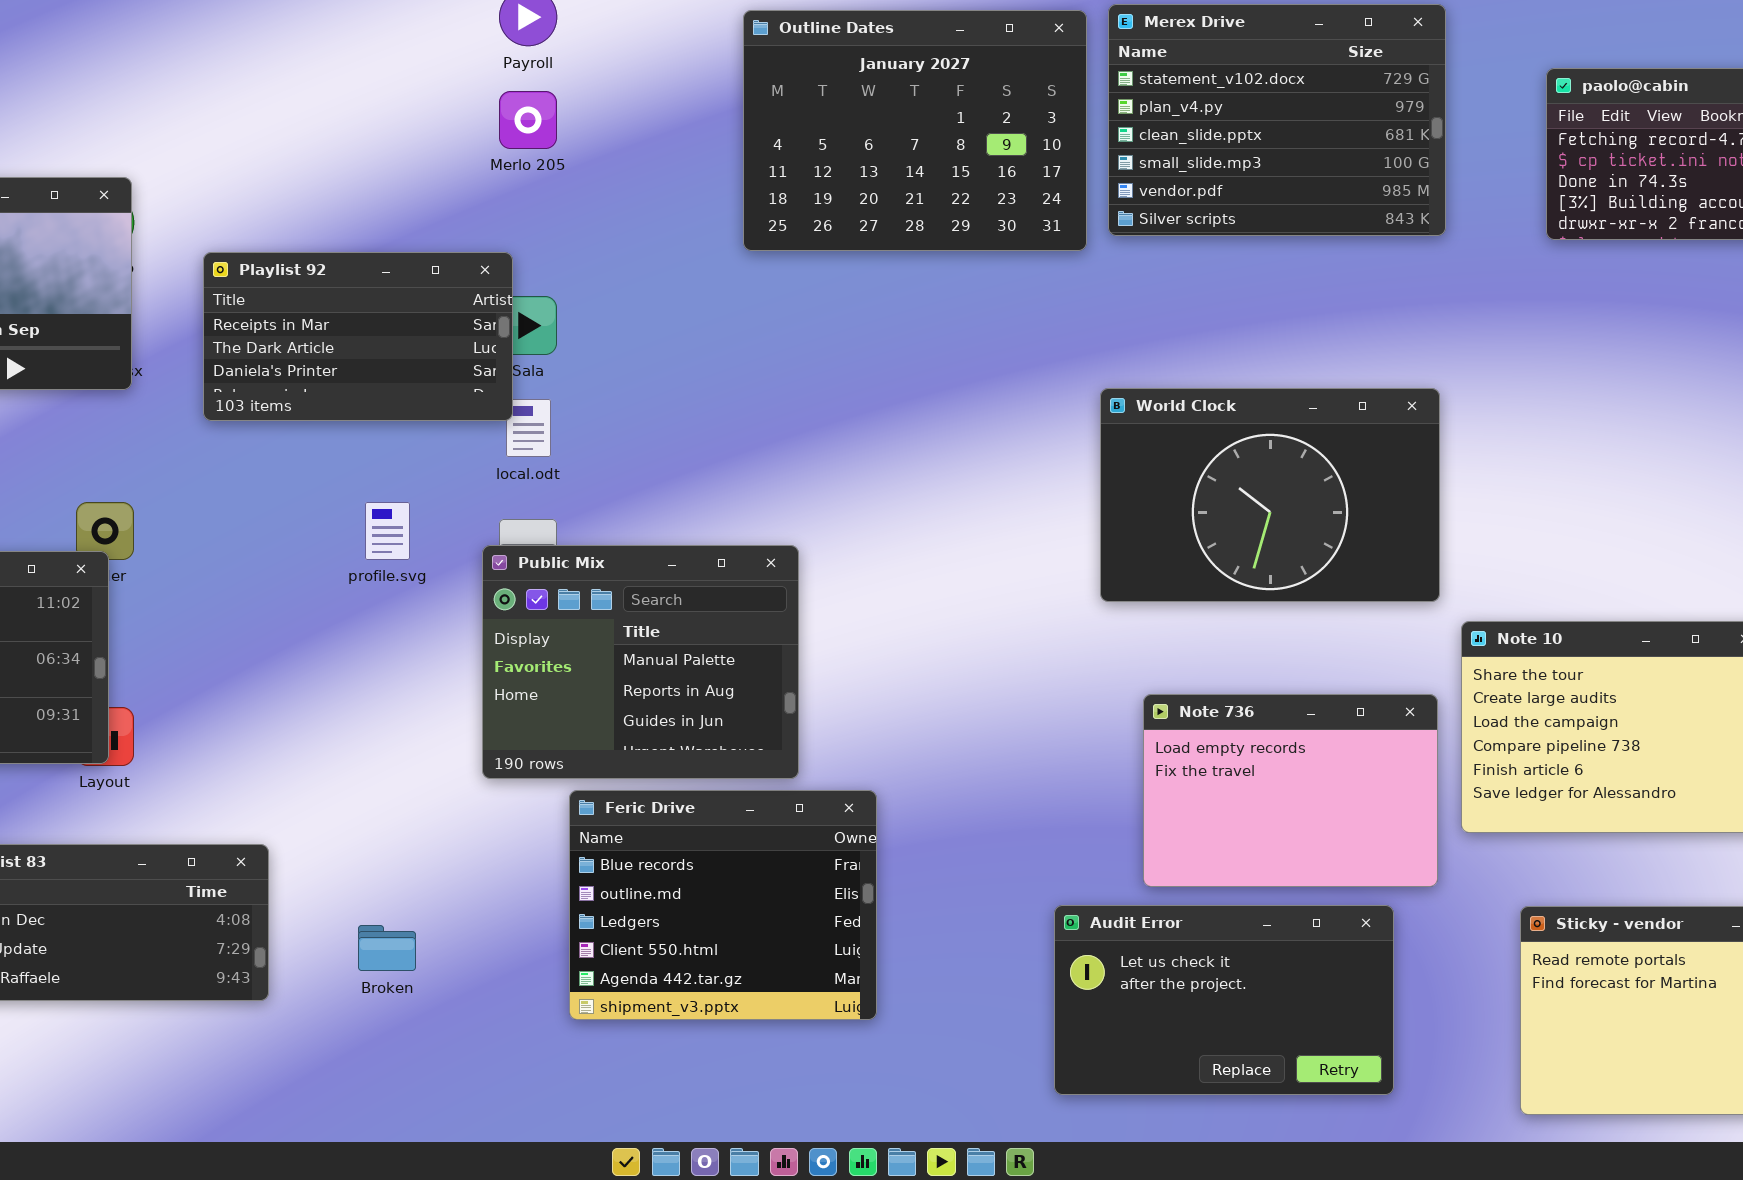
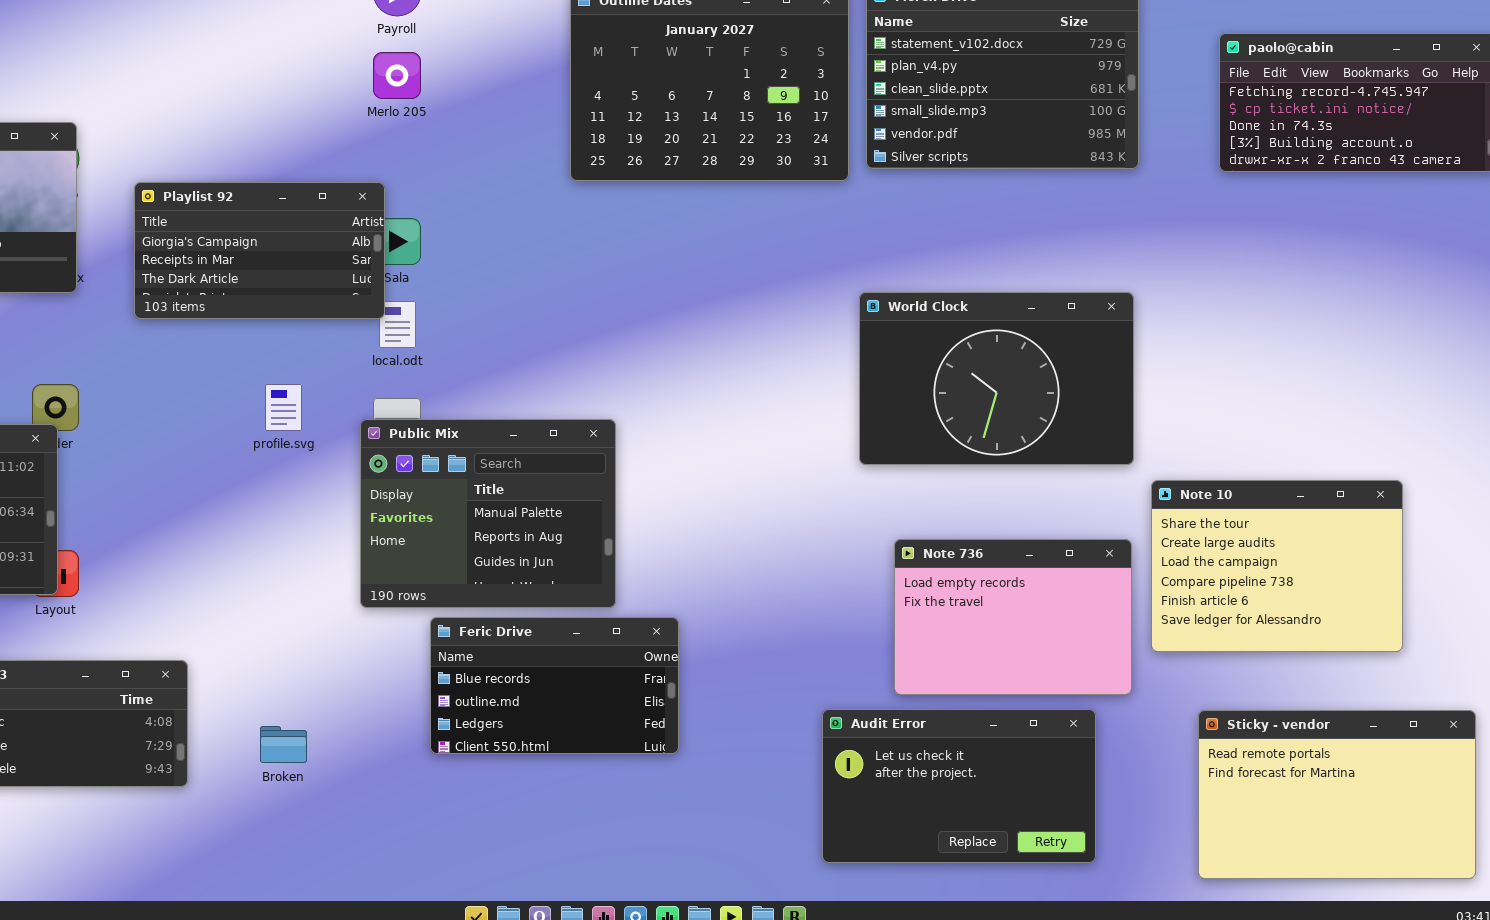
Playlist 92: [203,252,513,421] -> [134,182,385,319], scrolled up 1 row
Feric Drive: [569,790,877,1020] -> [430,617,679,754], resized

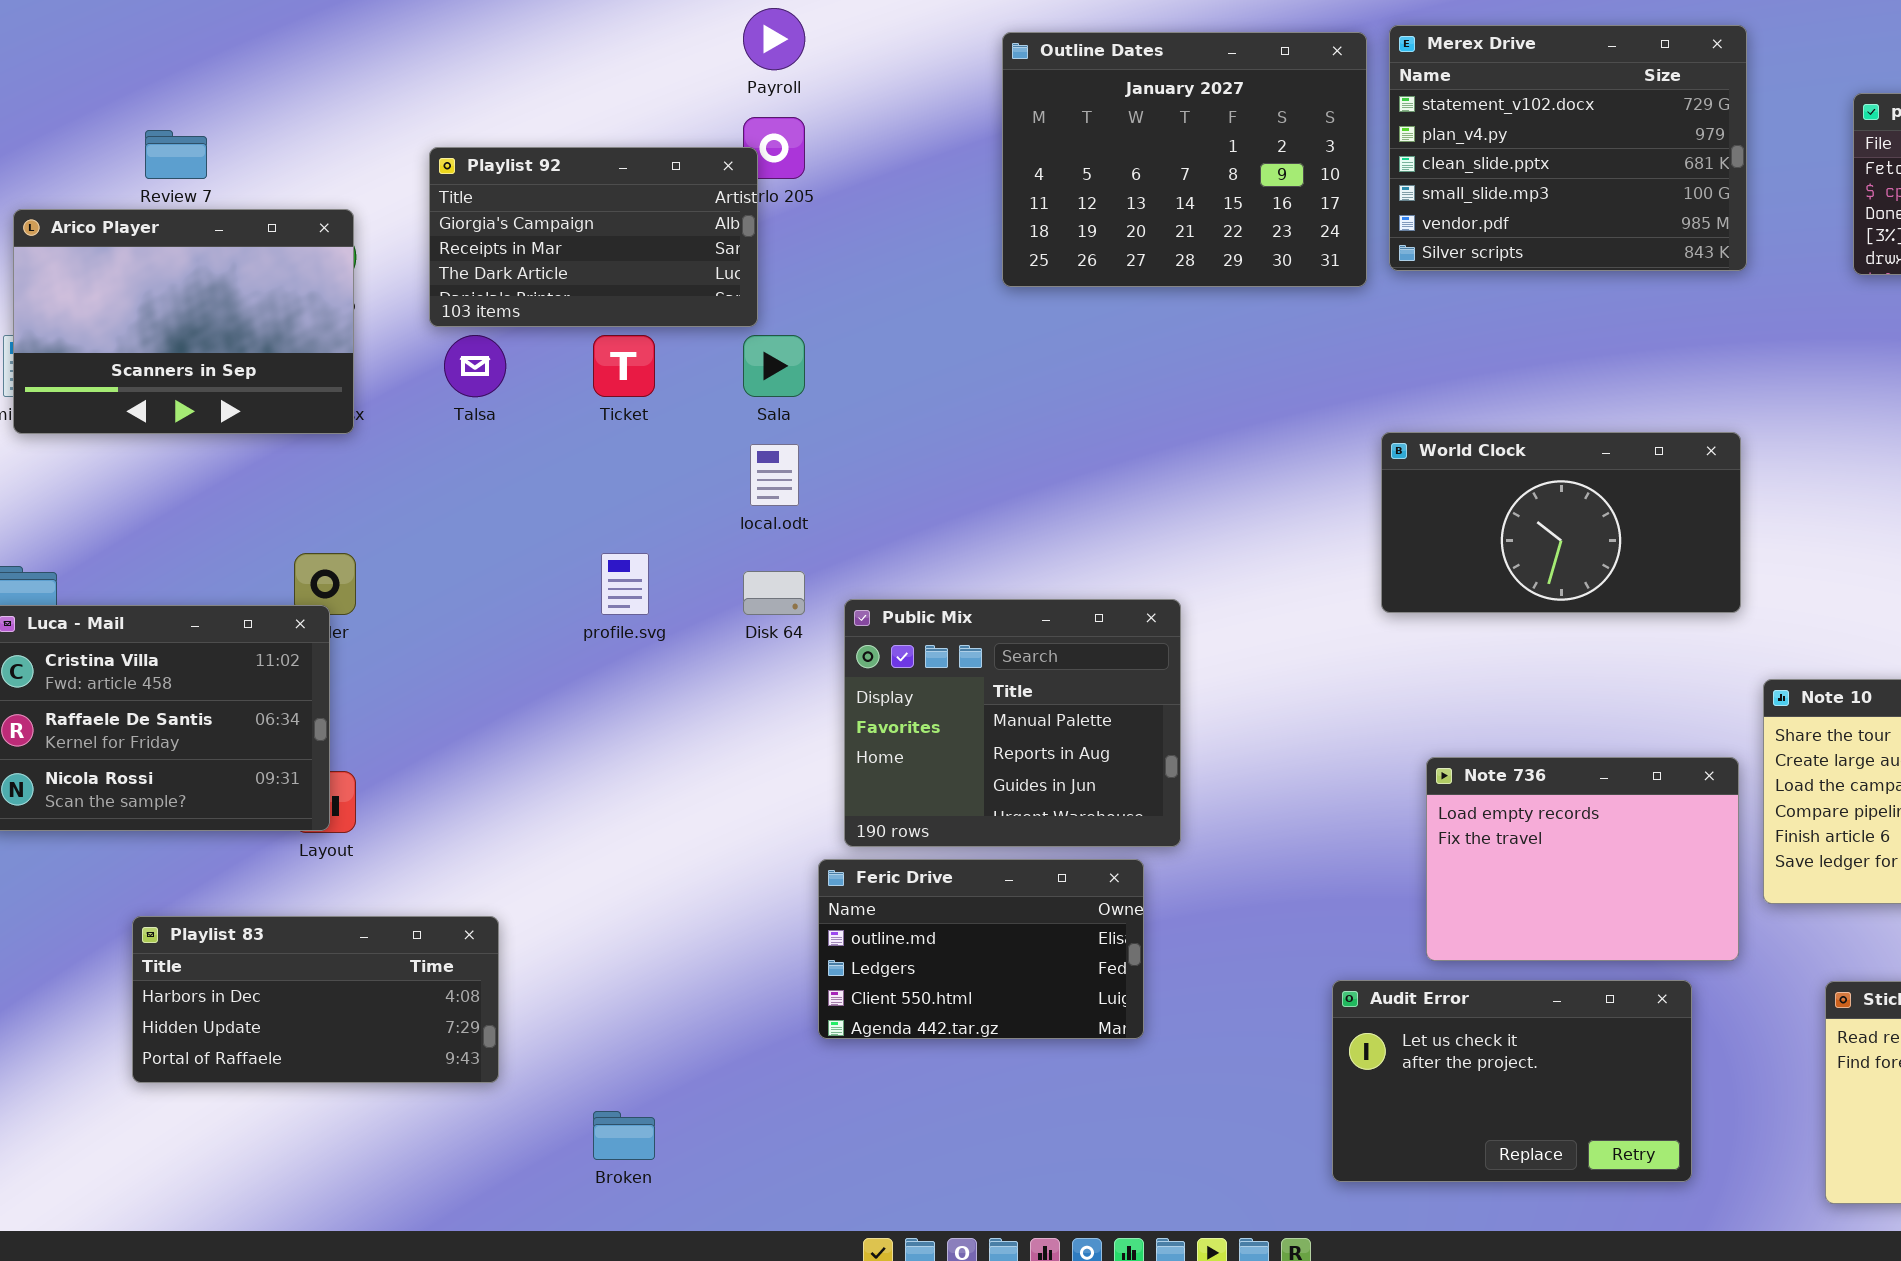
Playlist 92: [134,182,385,319] -> [429,147,758,327], moved
World Clock: [859,292,1134,465] -> [1381,432,1741,613], resized
Public Mix: [360,419,616,608] -> [844,599,1181,847], moved
Feric Drive: [430,617,679,754] -> [818,859,1144,1039], scrolled down 1 row
Broken: [260,726,307,763] -> [593,1111,655,1160], moved

